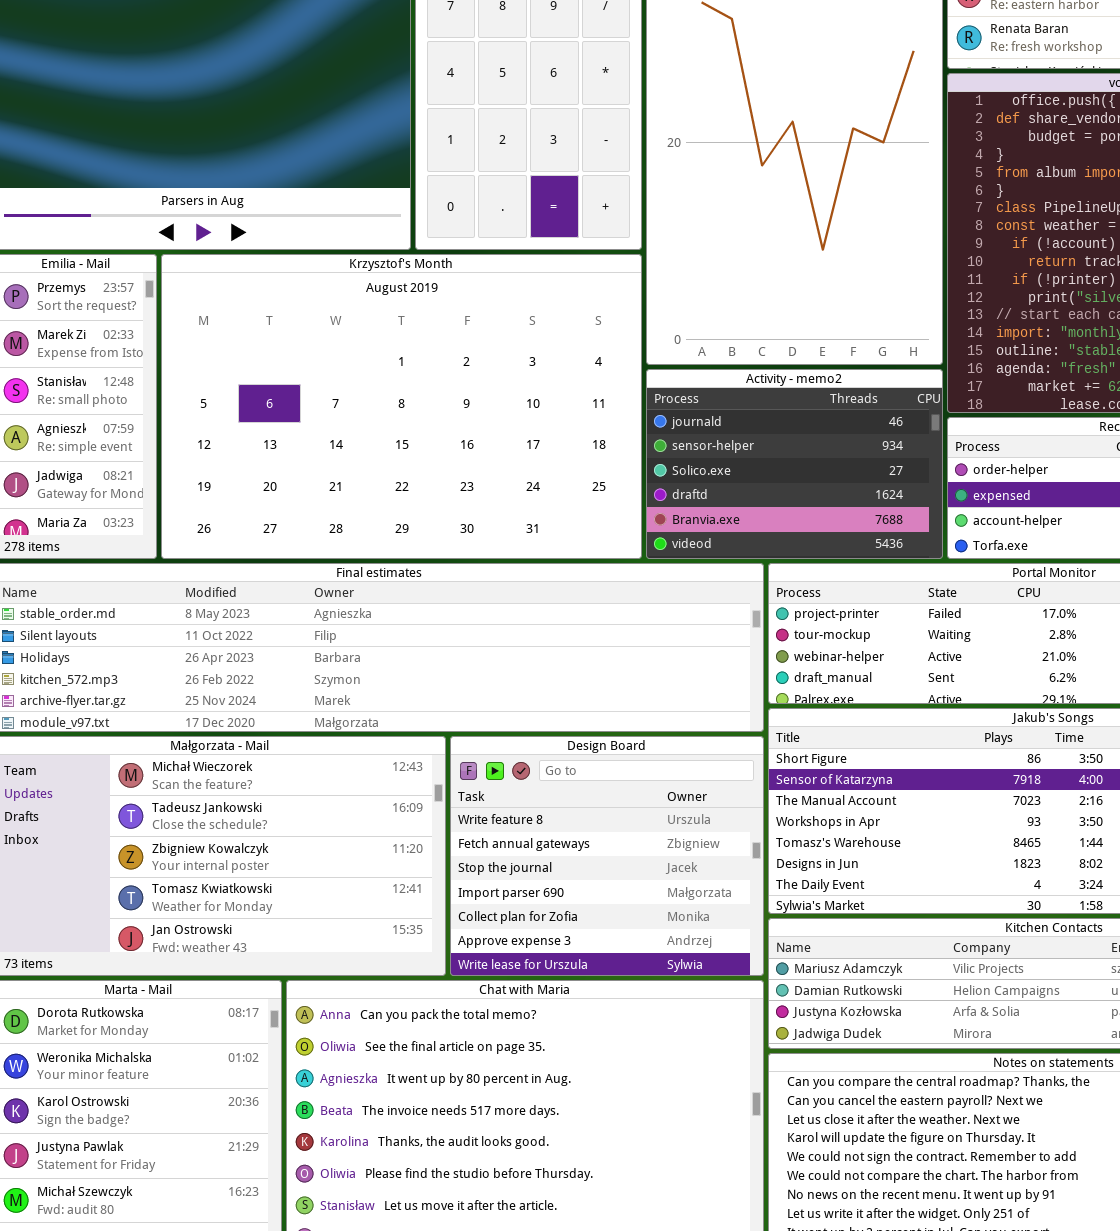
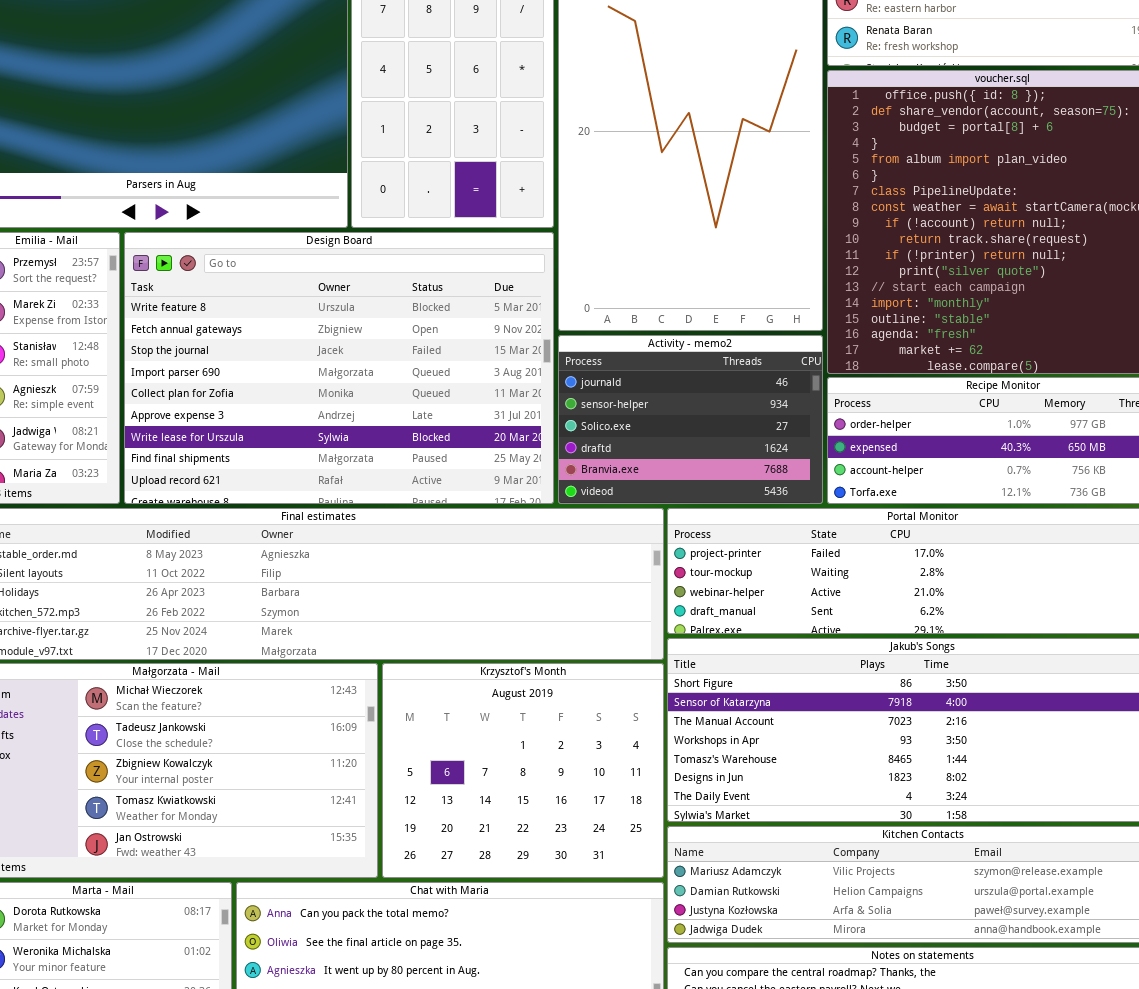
Krzysztof's Month: [161,254,642,559] -> [382,663,664,878], moved, resized
Design Board: [450,736,764,976] -> [124,232,554,504], moved, resized

